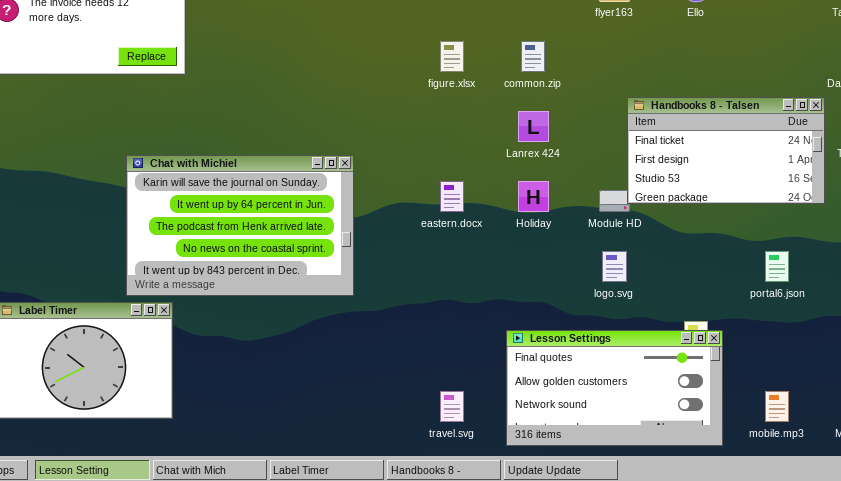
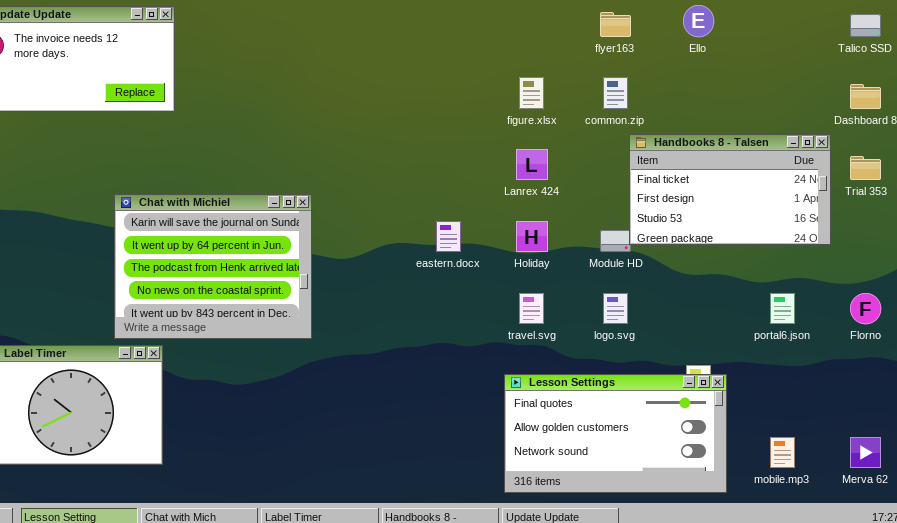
figure.xlsx: [440,41,464,72] -> [519,77,544,109], moved
common.zip: [521,41,545,72] -> [603,77,628,109], moved
Chat with Michiel: [126,155,354,296] -> [114,194,312,339], resized
travel.svg: [440,391,464,422] -> [519,293,544,324], moved

